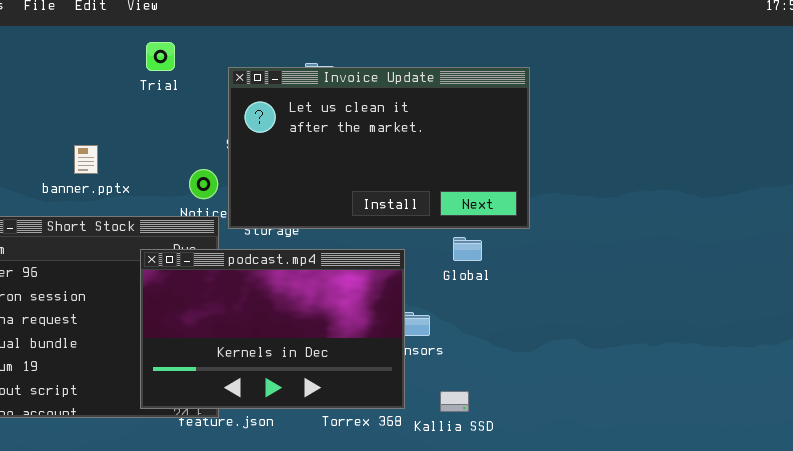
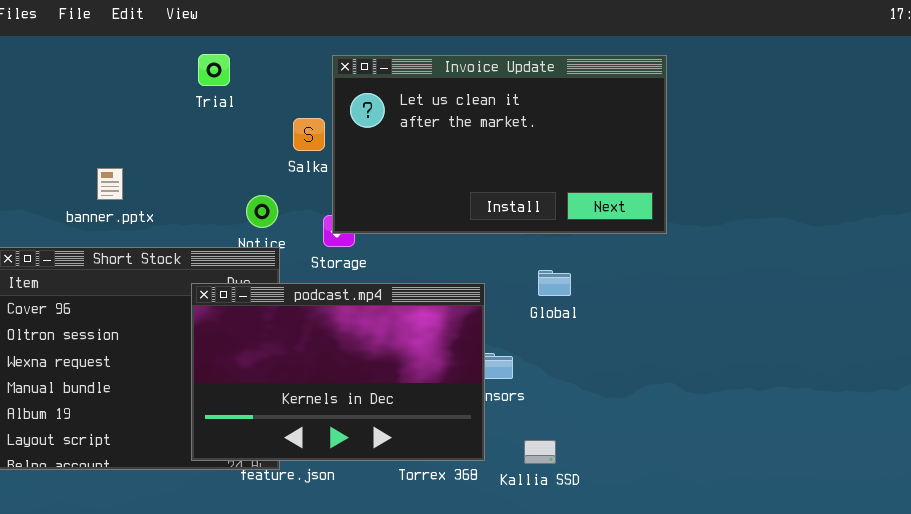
Invoice Update: [228,67,530,229] -> [332,55,667,234], moved
banner.pptx: [74,145,98,174] -> [97,168,123,200], moved

